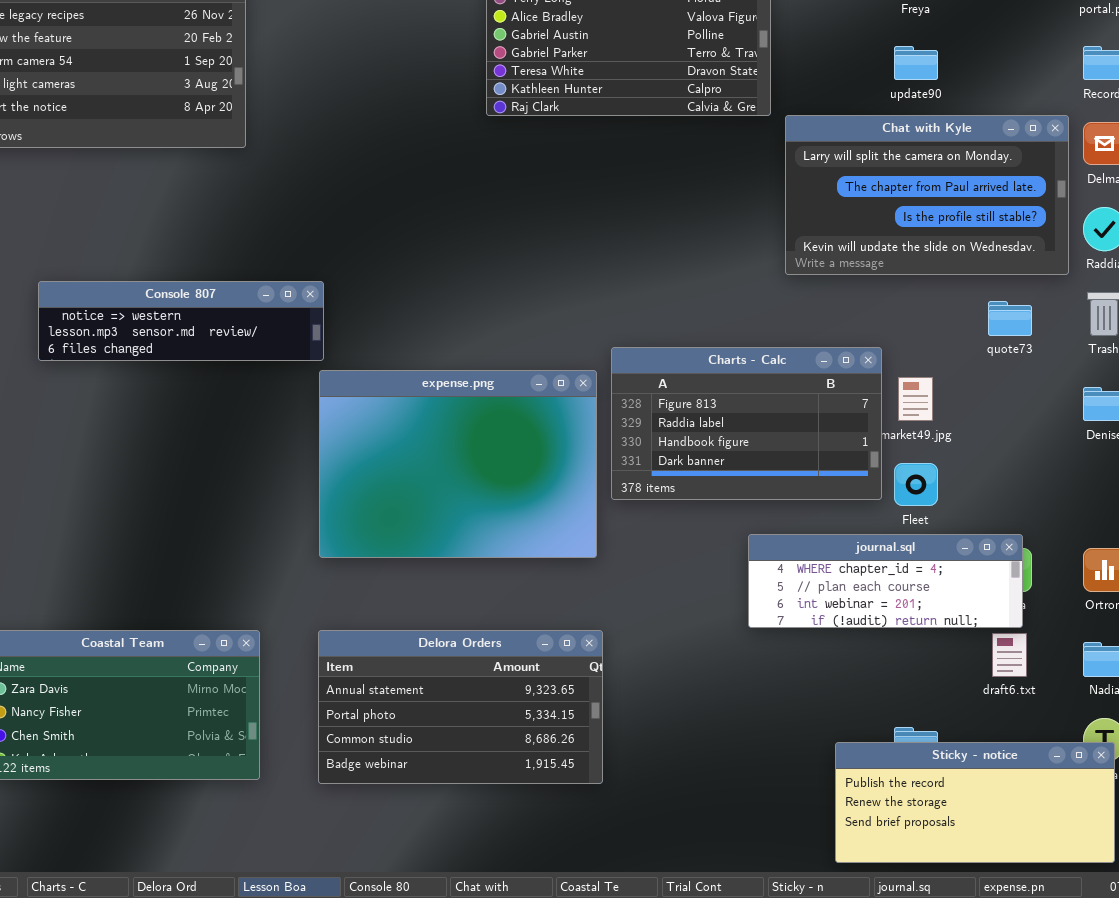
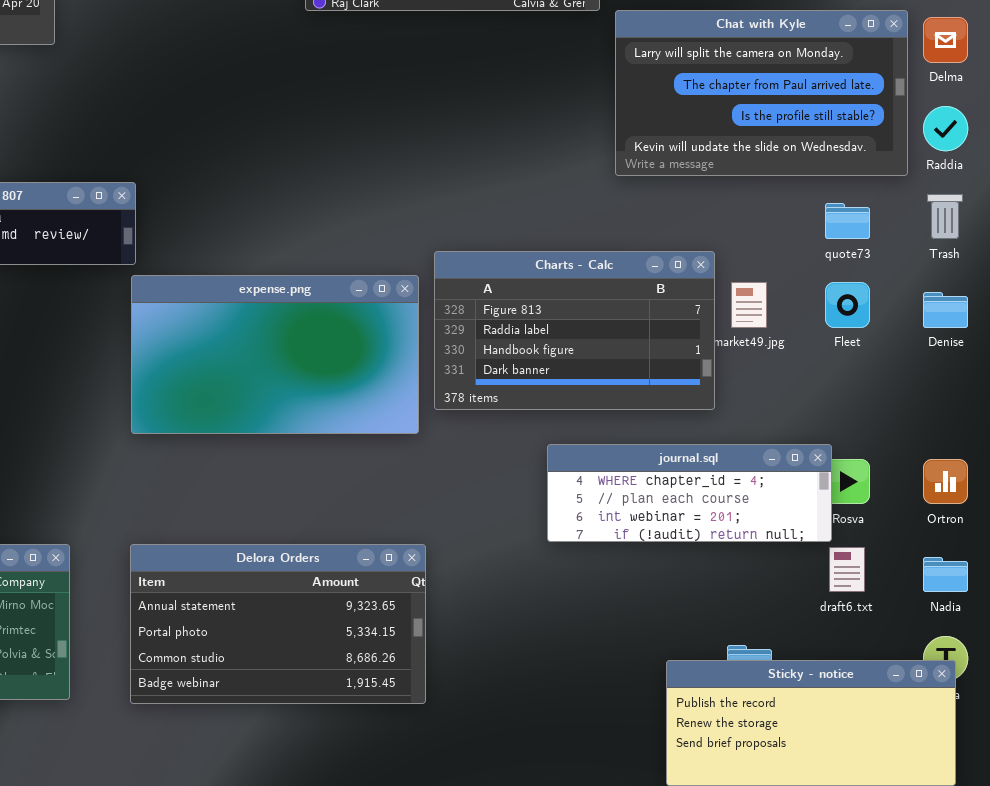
expense.png: [319,370,597,558] -> [131,275,419,434], resized
Fleet: [894,463,938,506] -> [825,282,870,328], moved
journal.sql: [748,534,1023,628] -> [547,444,832,542], moved

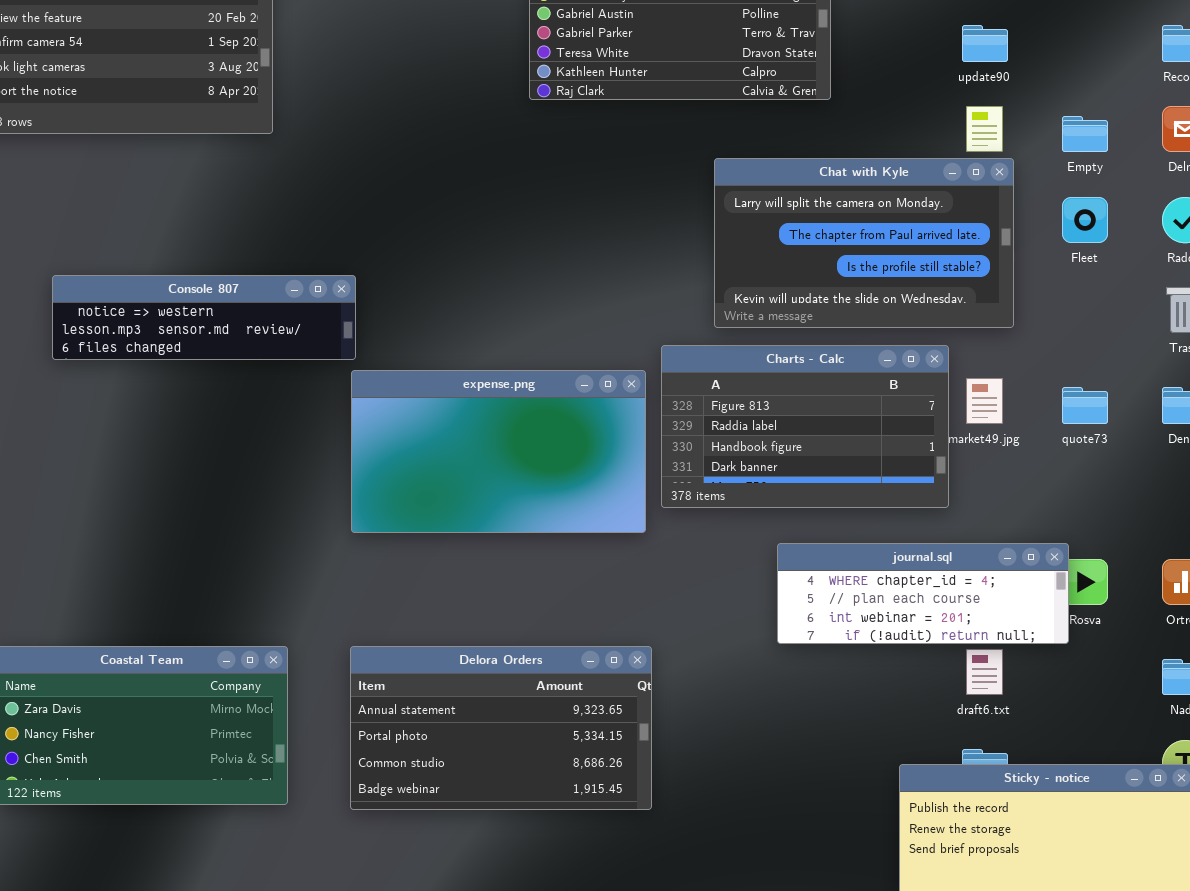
Chat with Kyle: [615,10,908,176] -> [714,158,1014,328], moved
quote73: [825,203,870,239] -> [1062,387,1108,424], moved
Fleet: [825,282,870,328] -> [1062,197,1108,243], moved
draft6.txt: [829,547,865,592] -> [966,649,1003,695], moved

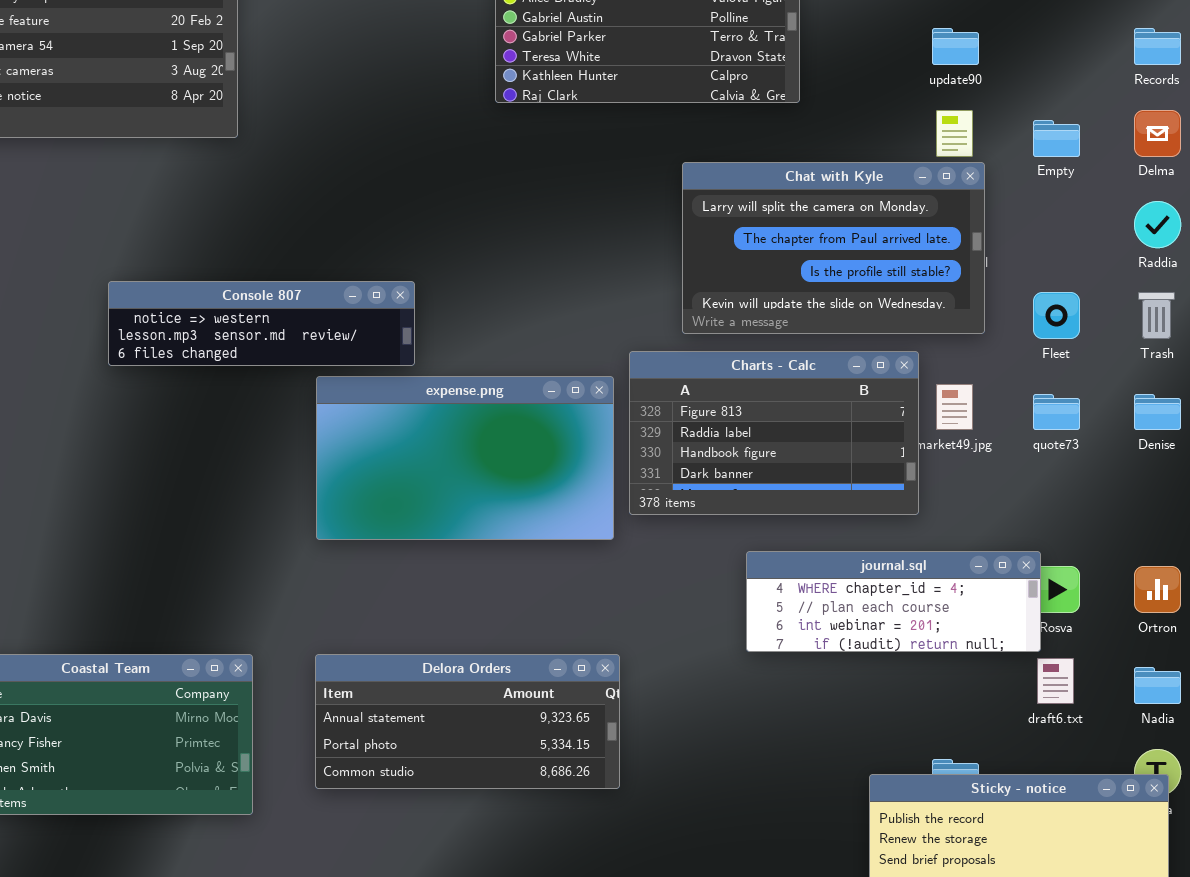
Fleet: [1062,197,1108,243] -> [1033,292,1080,339], moved
Console 807: [52,275,356,360] -> [108,281,415,366], moved
Delora Orders: [350,646,652,810] -> [315,654,620,789], resized
draft6.txt: [966,649,1003,695] -> [1037,658,1074,704], moved

